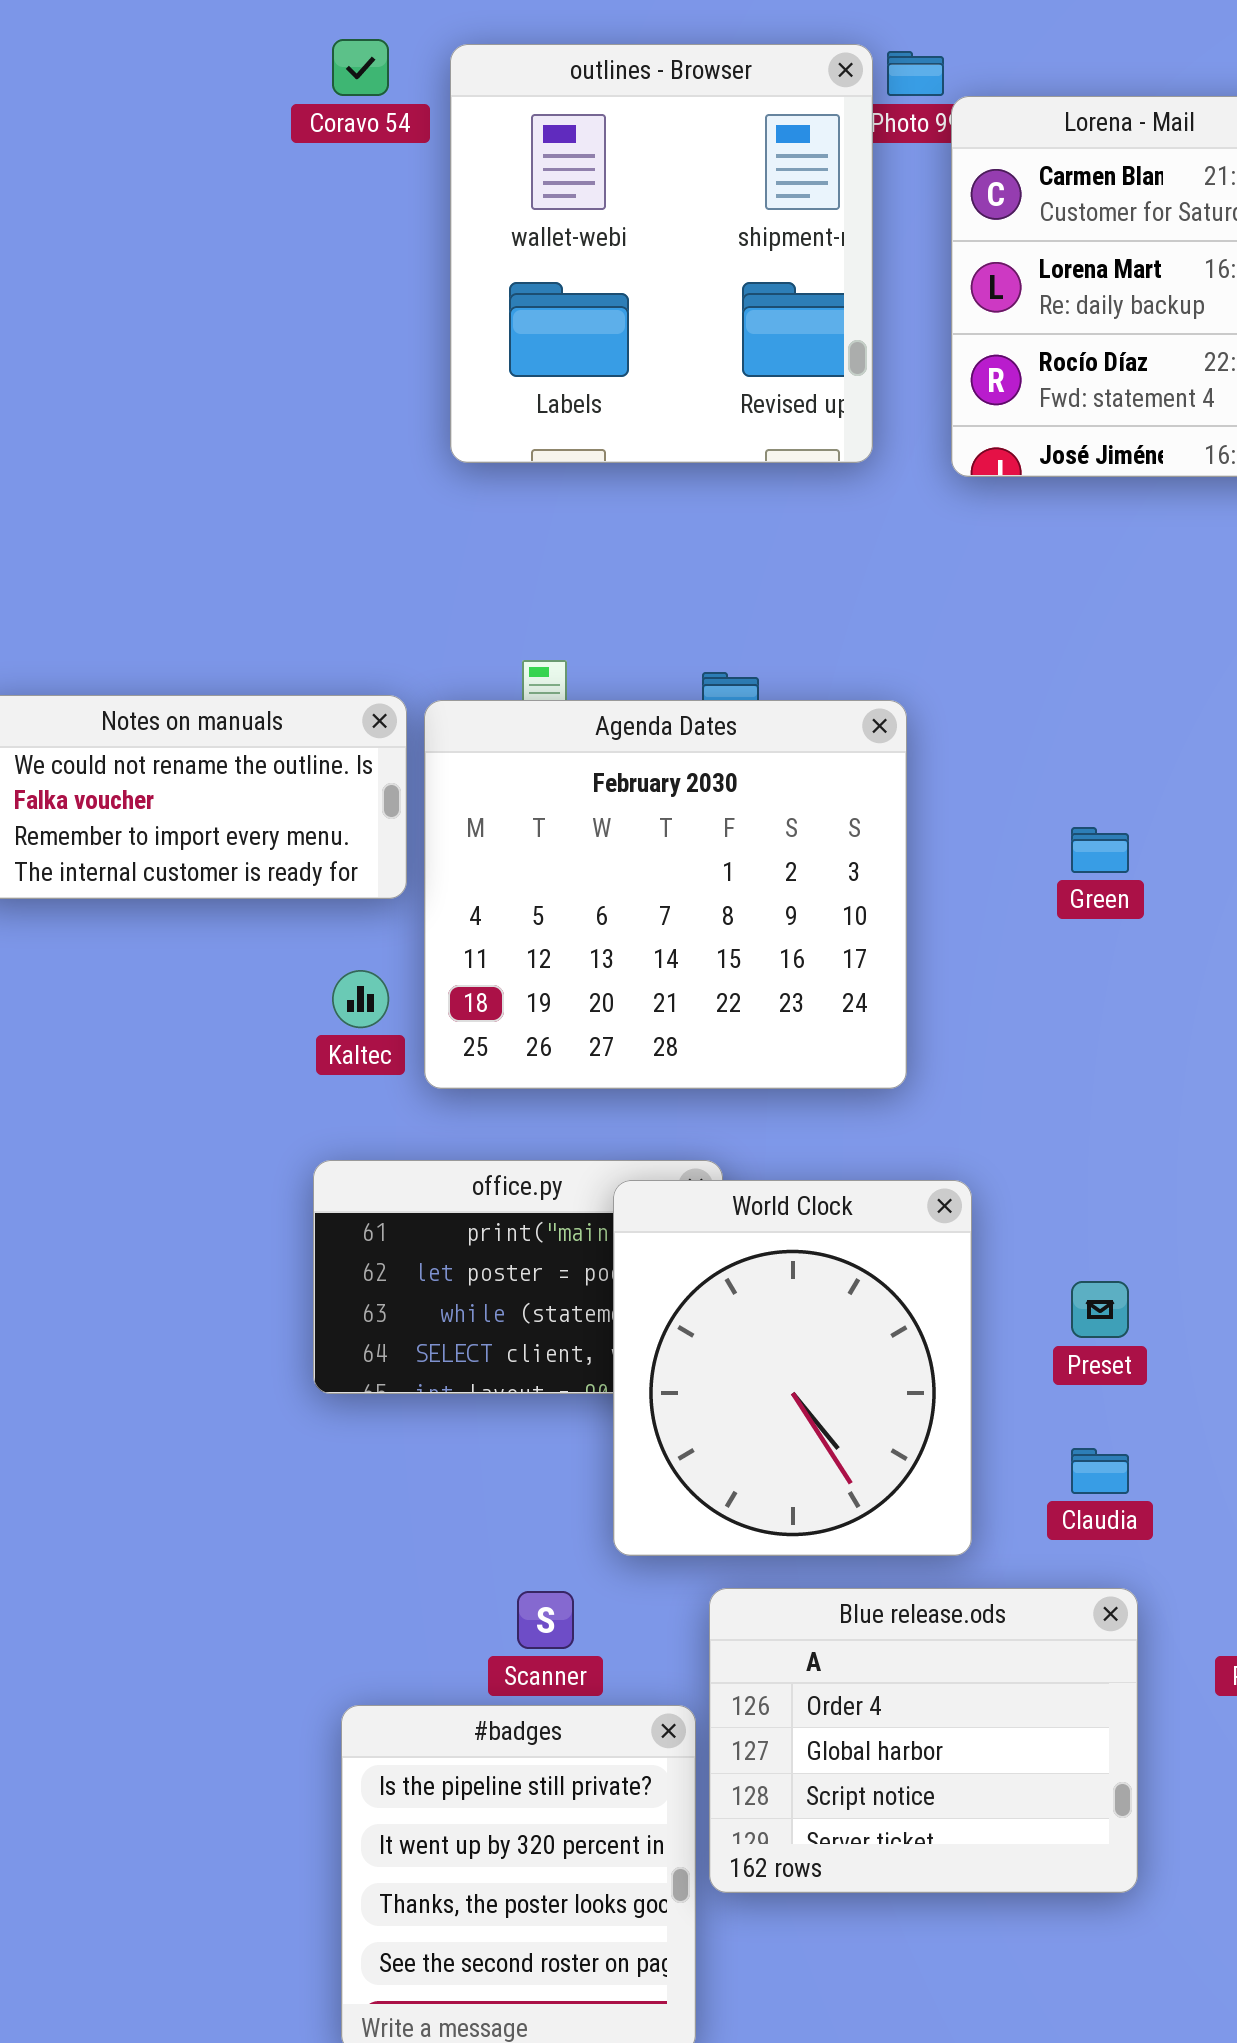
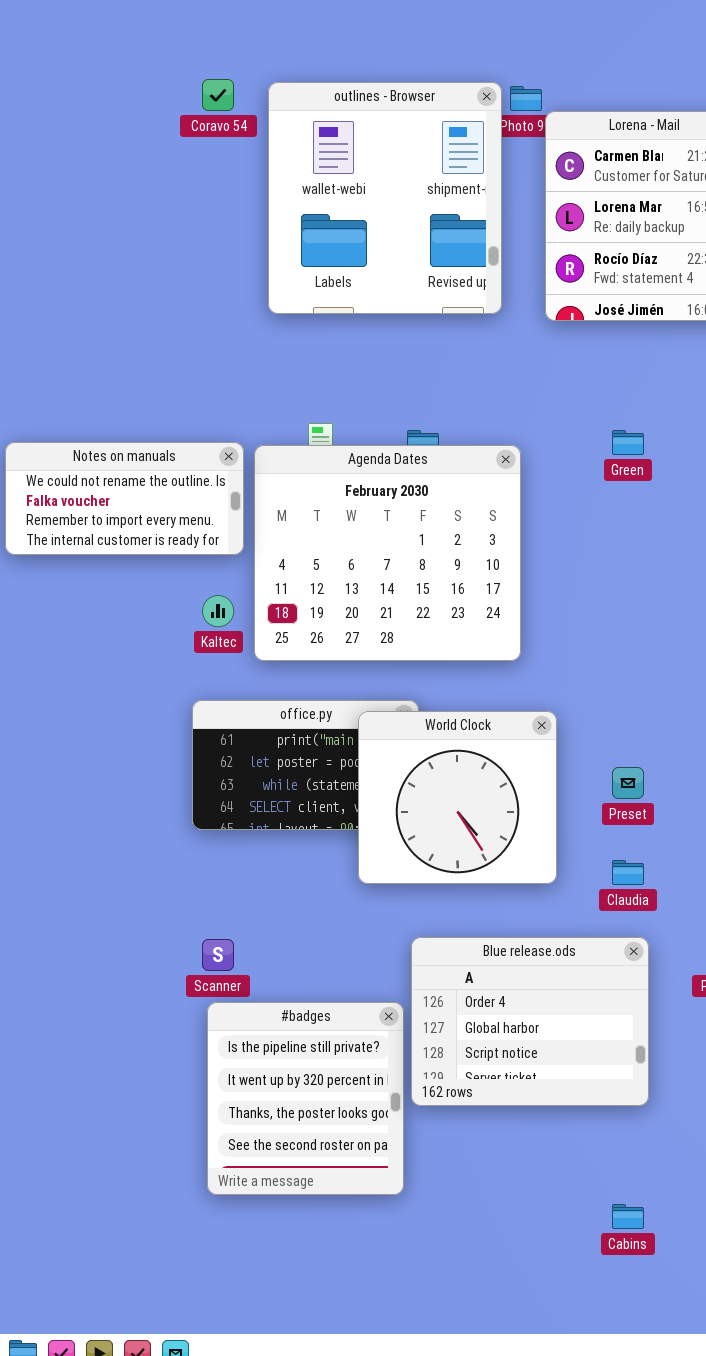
Green: [1071,827,1129,873] -> [612,430,644,455], moved
World Clock: [613,1180,972,1556] -> [358,711,557,884], resized
Scanner: [517,1591,574,1649] -> [202,939,234,971], moved

